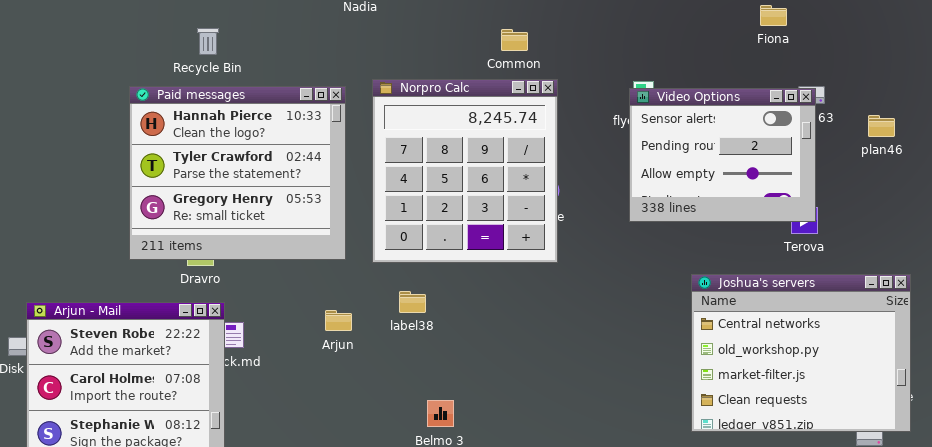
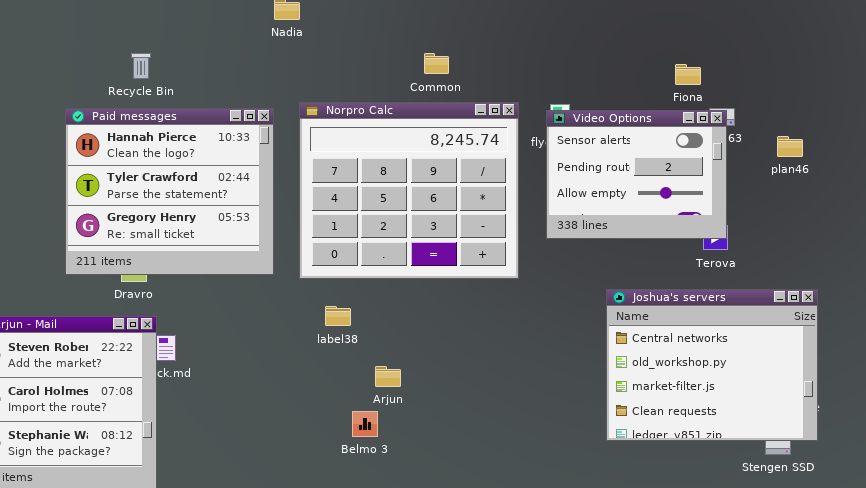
Fiona: [760,5,787,26] -> [675,64,701,85], moved
Norpro Calc: [372,79,558,263] -> [299,102,519,279], resized
Arjun: [325,310,352,331] -> [375,366,401,387], moved

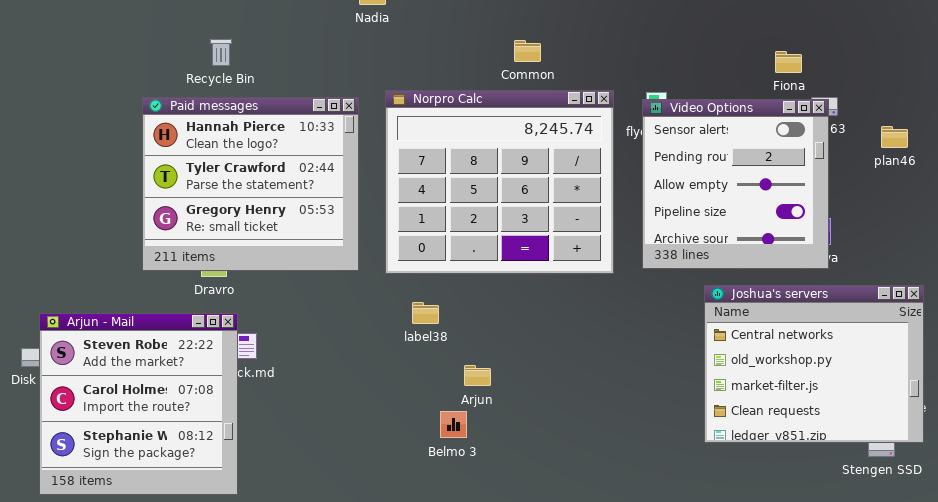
Video Options: [546,110,727,239] -> [642,99,829,269], resized

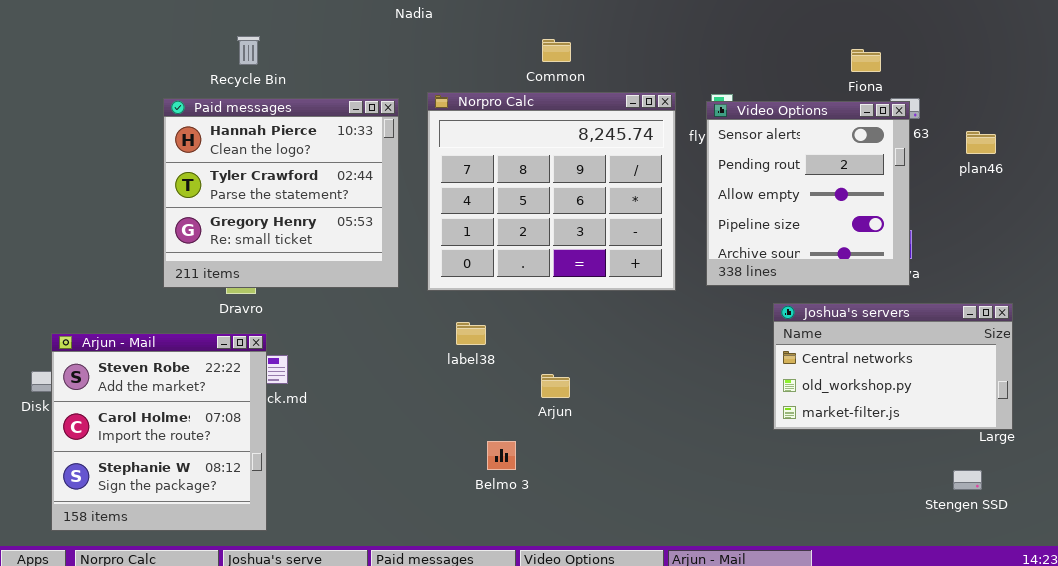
Common: [514,40,541,62] -> [542,39,571,62], moved
Joshua's servers: [704,285,924,443] -> [773,303,1013,430], resized
Arjun: [464,365,491,386] -> [541,374,570,398], moved

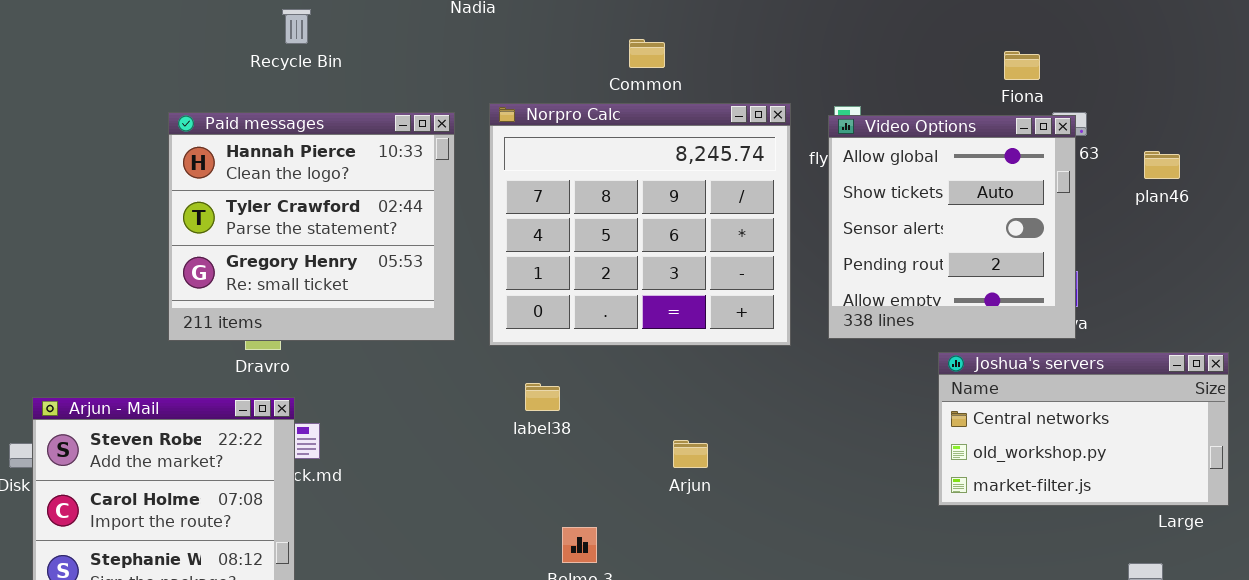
Recycle Bin: [237,36,260,65] -> [282,9,311,44], moved
Video Options: [706,101,910,286] -> [828,115,1076,339], scrolled up 2 rows
Joshua's servers: [773,303,1013,430] -> [938,352,1229,506], moved
Arjun: [541,374,570,398] -> [673,440,708,468], moved

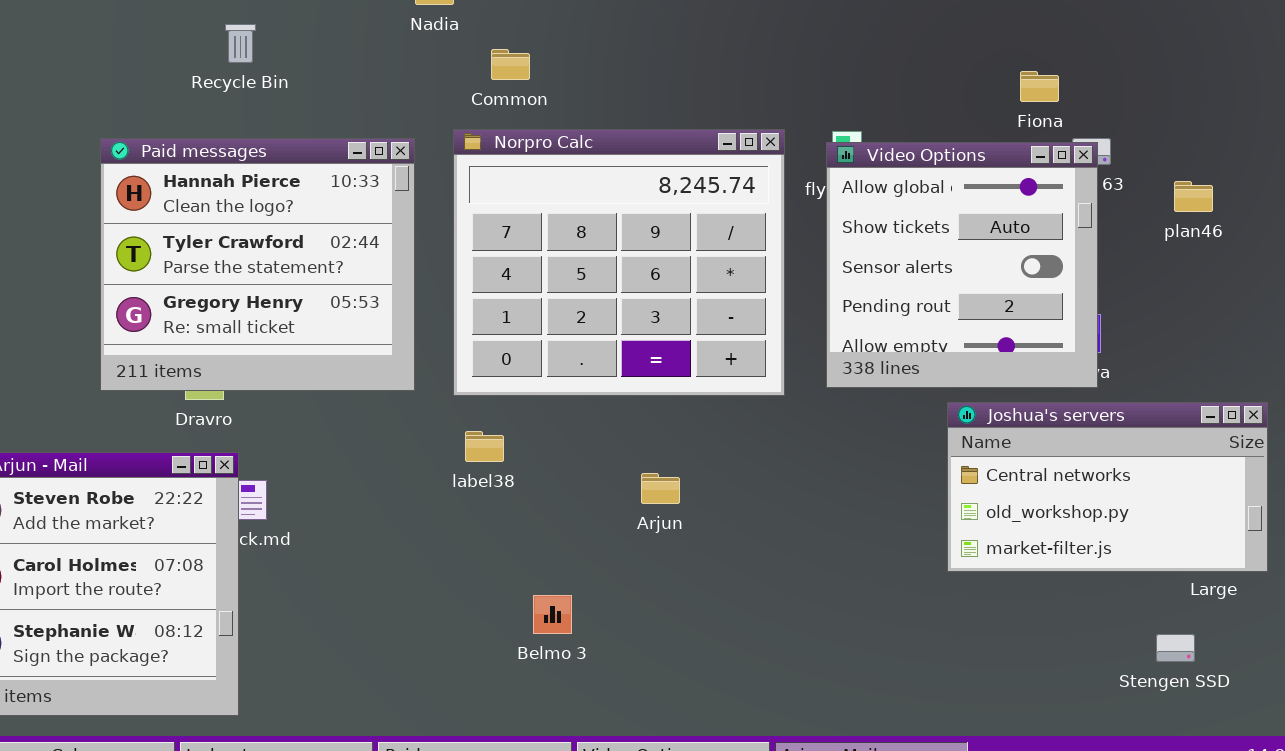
Common: [629,39,665,68] -> [491,49,530,80], moved
label38: [525,383,560,411] -> [465,431,504,462], moved
Arjun: [673,440,708,468] -> [641,473,680,504], moved

